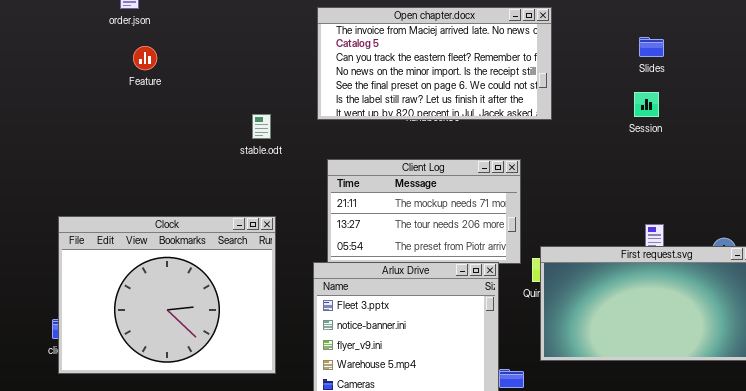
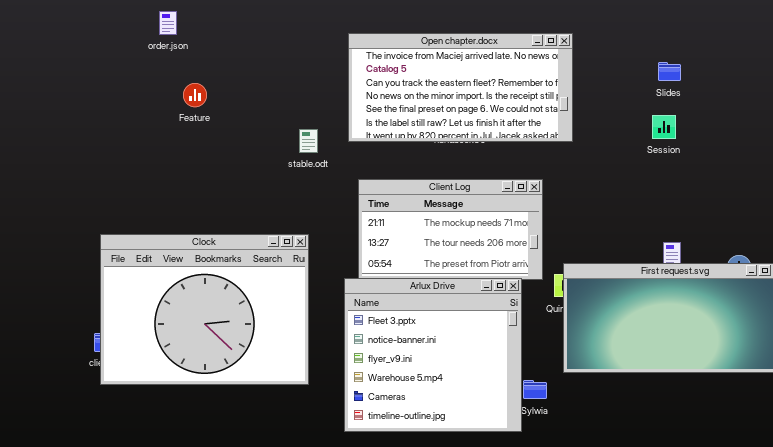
Feature: [133,46,157,70] -> [183,83,207,107], moved
stable.odt: [252,114,271,139] -> [299,129,318,153], moved

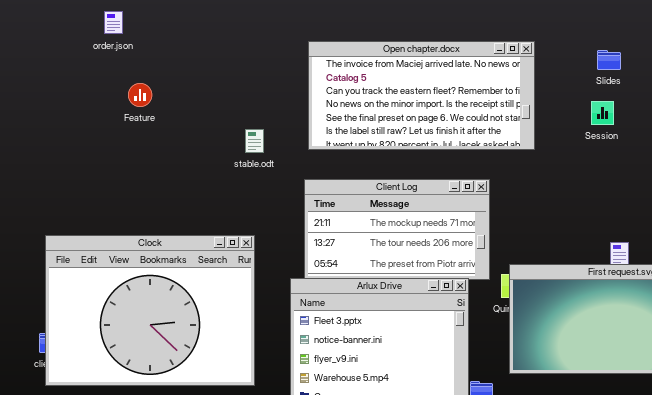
Open chapter.docx: [348,33,573,142] -> [308,41,535,150], moved
Slides: [658,62,681,81] -> [597,50,621,70], moved
Session: [652,115,676,139] -> [591,101,614,125], moved

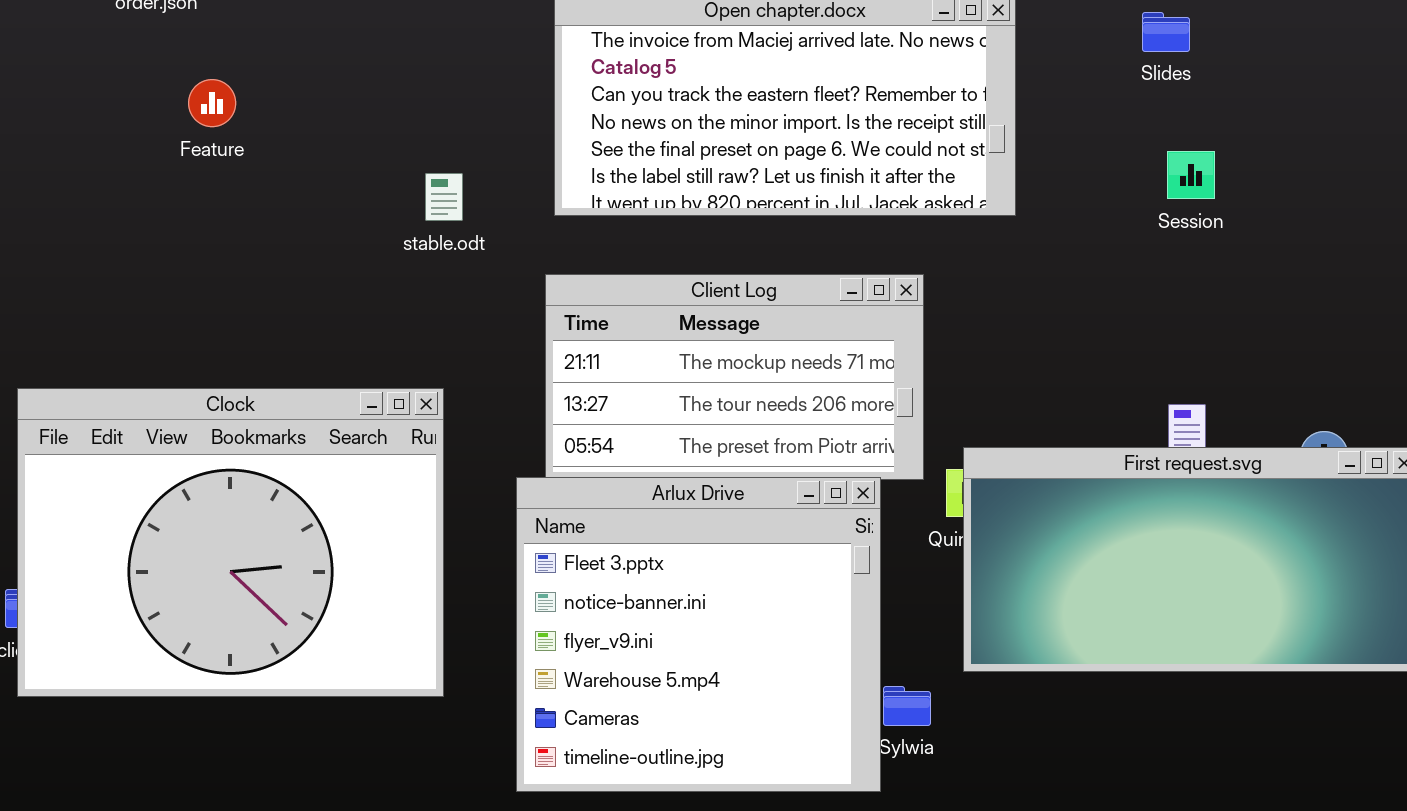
Session: [591,101,614,125] -> [1167,151,1215,199], moved

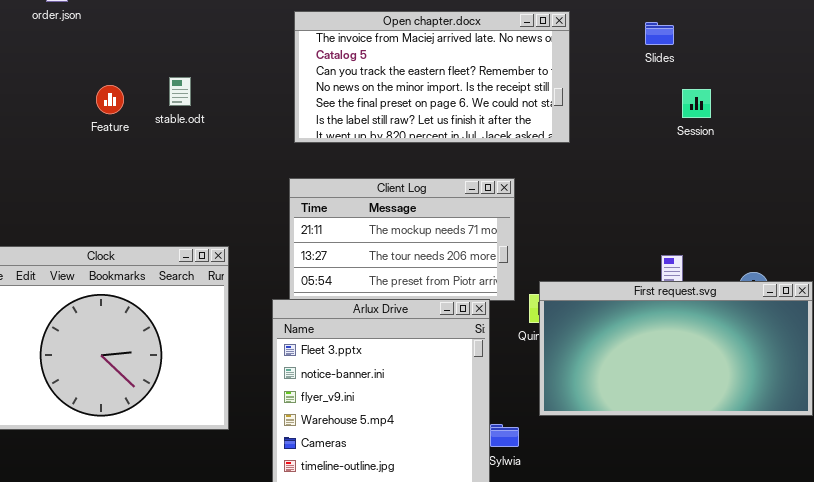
Feature: [188,79,236,127] -> [96,85,124,114], moved
Session: [1167,151,1215,199] -> [682,89,711,118], moved
stable.odt: [425,173,463,221] -> [169,77,191,106], moved

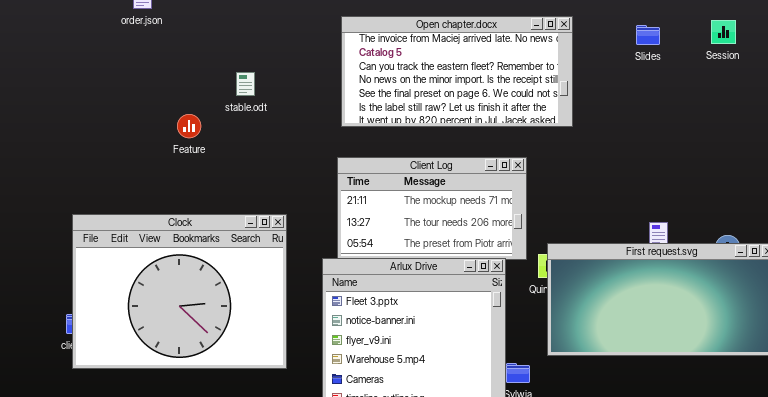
Feature: [96,85,124,114] -> [177,114,201,138], moved
Session: [682,89,711,118] -> [711,20,736,44], moved

